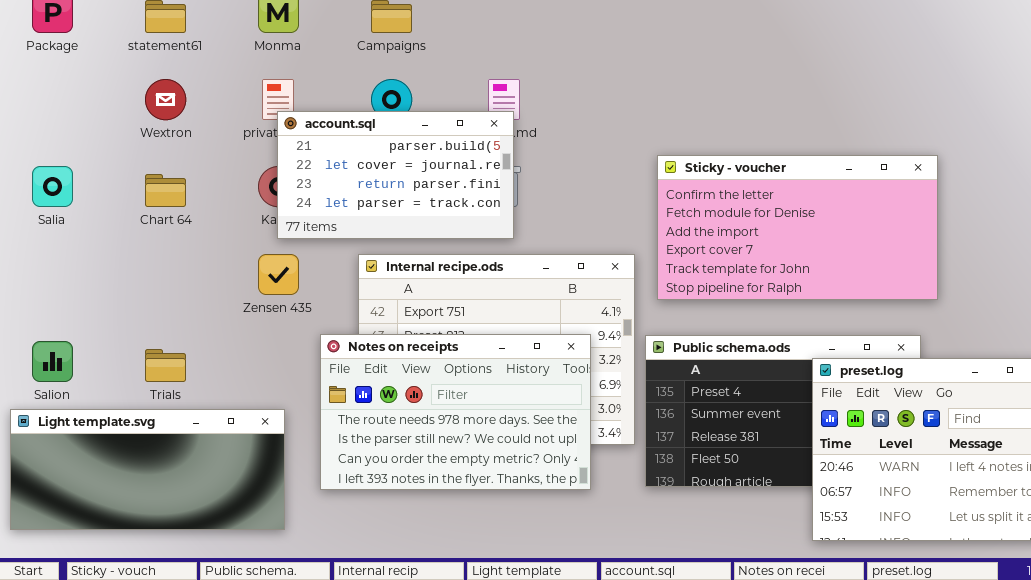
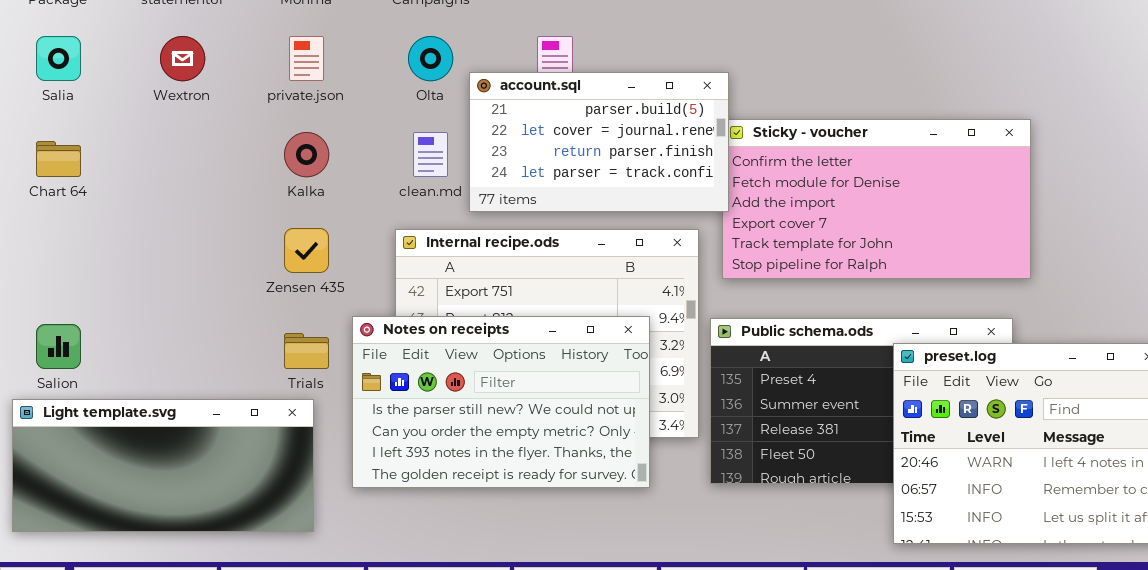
account.sql: [277,111,514,239] -> [469,72,729,212], moved
Salia: [32,166,73,207] -> [36,36,81,81], moved
Chart 64: [145,174,186,207] -> [36,141,81,177], moved
Notes on receipts: [320,334,591,490] -> [352,316,650,488], scrolled down 1 row
Trials: [145,349,186,382] -> [284,333,329,369], moved

